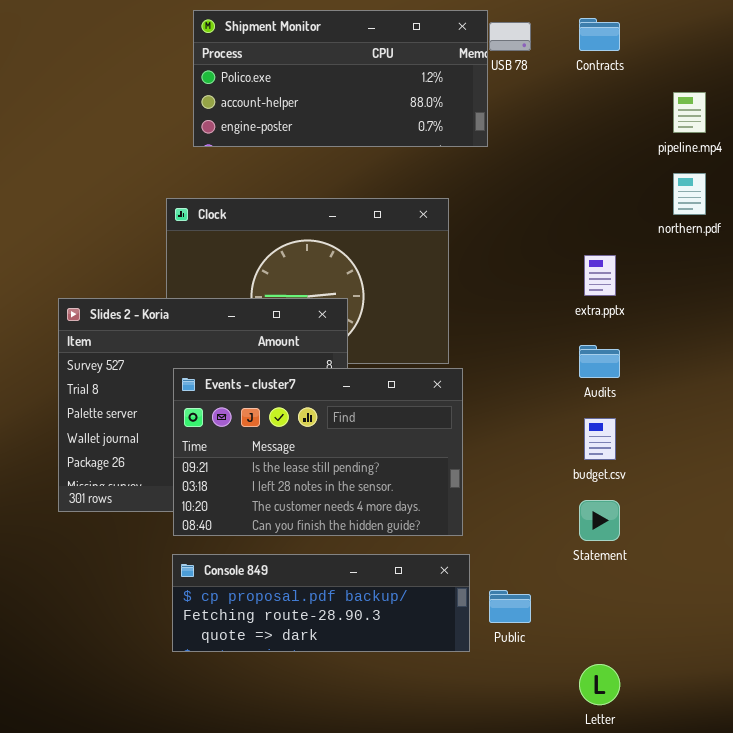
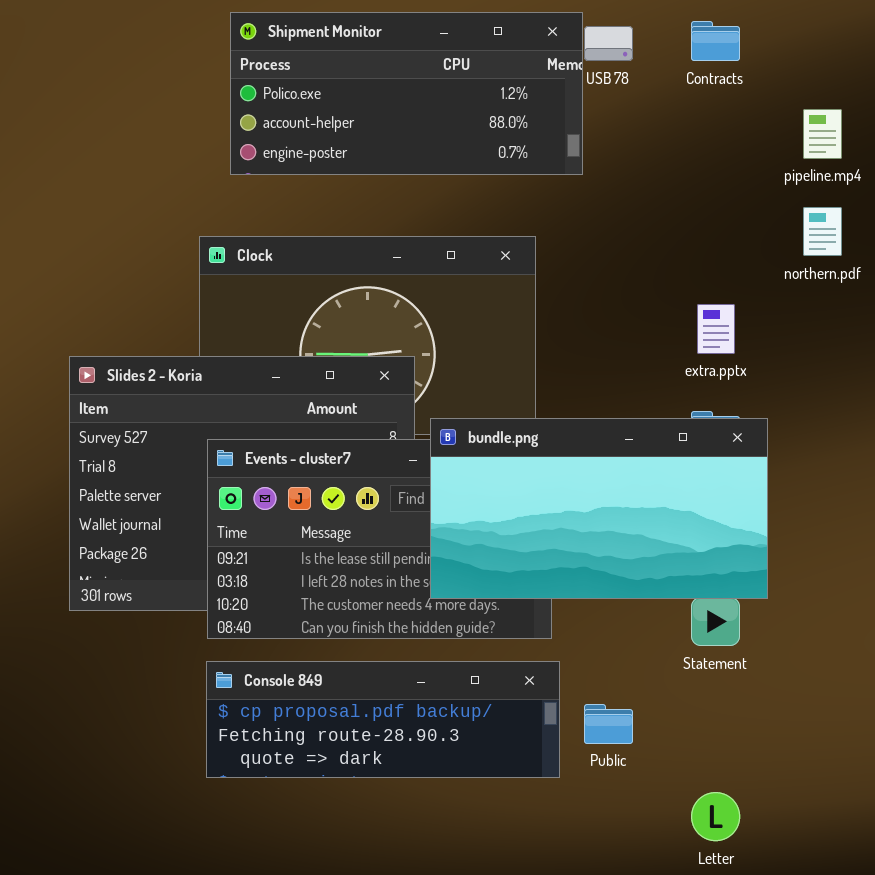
bundle.png: none -> [430,418,768,599], opened

